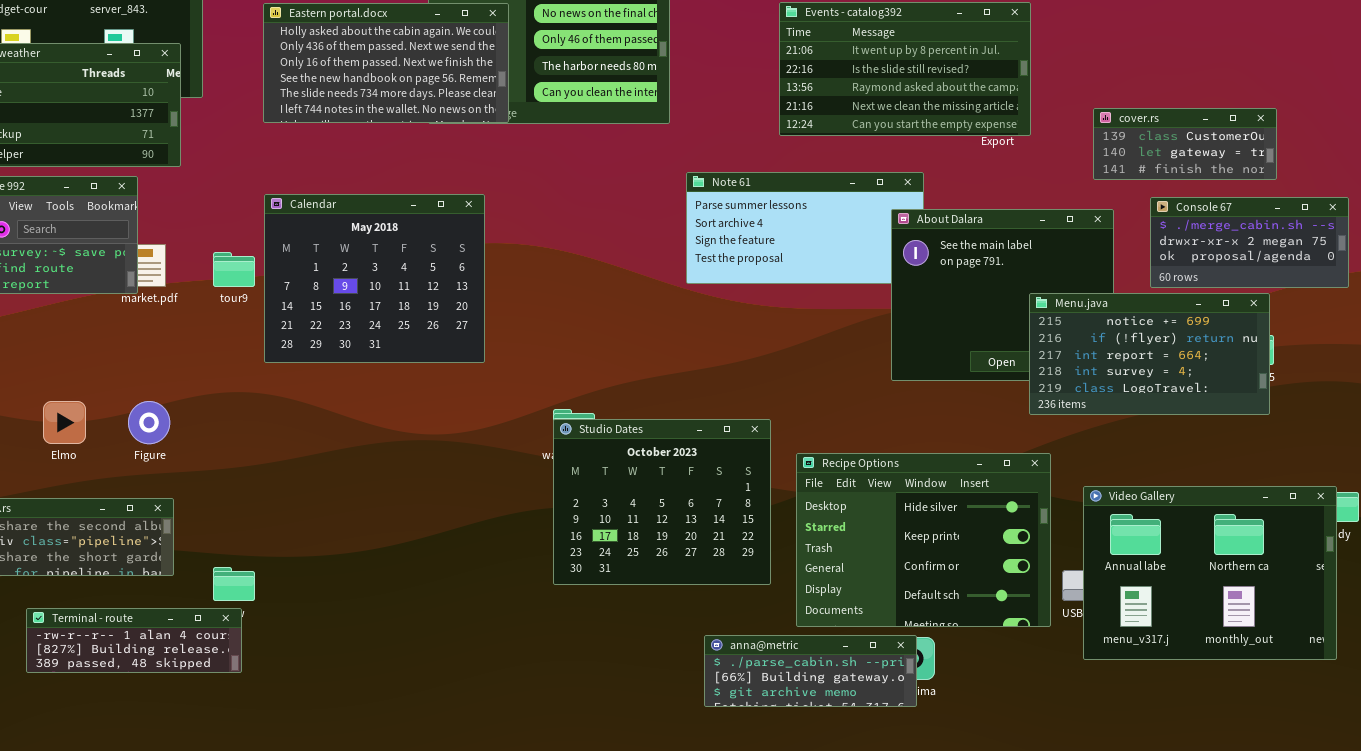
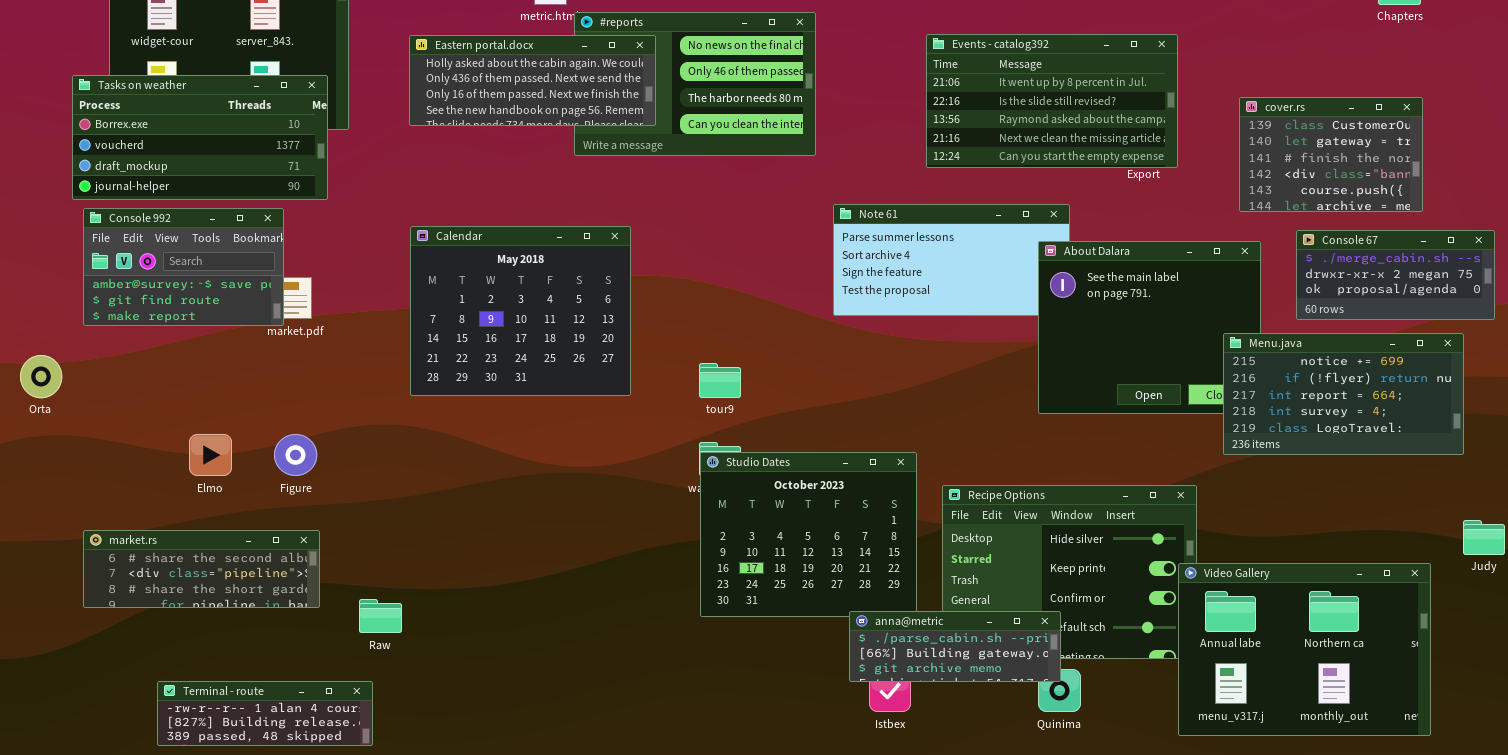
Eastern portal.docx: [263,3,509,123] -> [409,35,656,126], resized
cover.rs: [1093,108,1277,180] -> [1239,97,1423,212], resized
tour9: [213,252,255,287] -> [699,363,741,398], moved
Menu.java: [1029,293,1270,415] -> [1223,333,1464,455], moved
Video Gallery: [1083,486,1337,660] -> [1178,563,1431,736], moved
Terminal - route: [26,608,242,673] -> [157,681,373,746], moved
anna@metric: [704,635,917,707] -> [849,611,1061,682], moved

